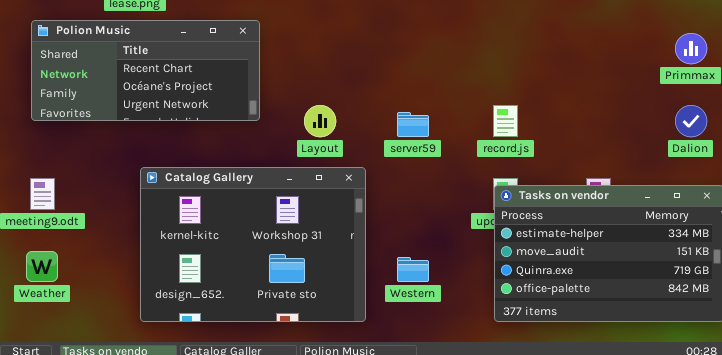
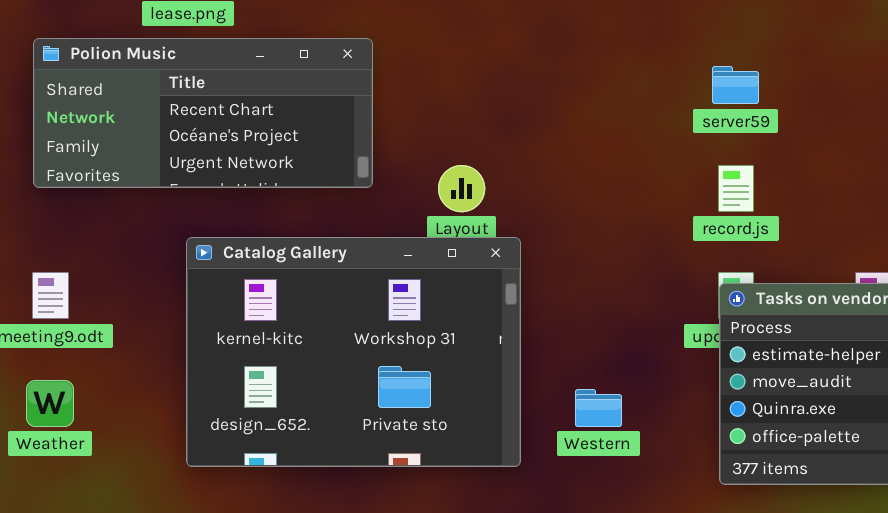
server59: [397,112,429,137] -> [712,66,759,104], moved
Catalog Gallery: [140,167,366,322] -> [186,237,521,467], moved

